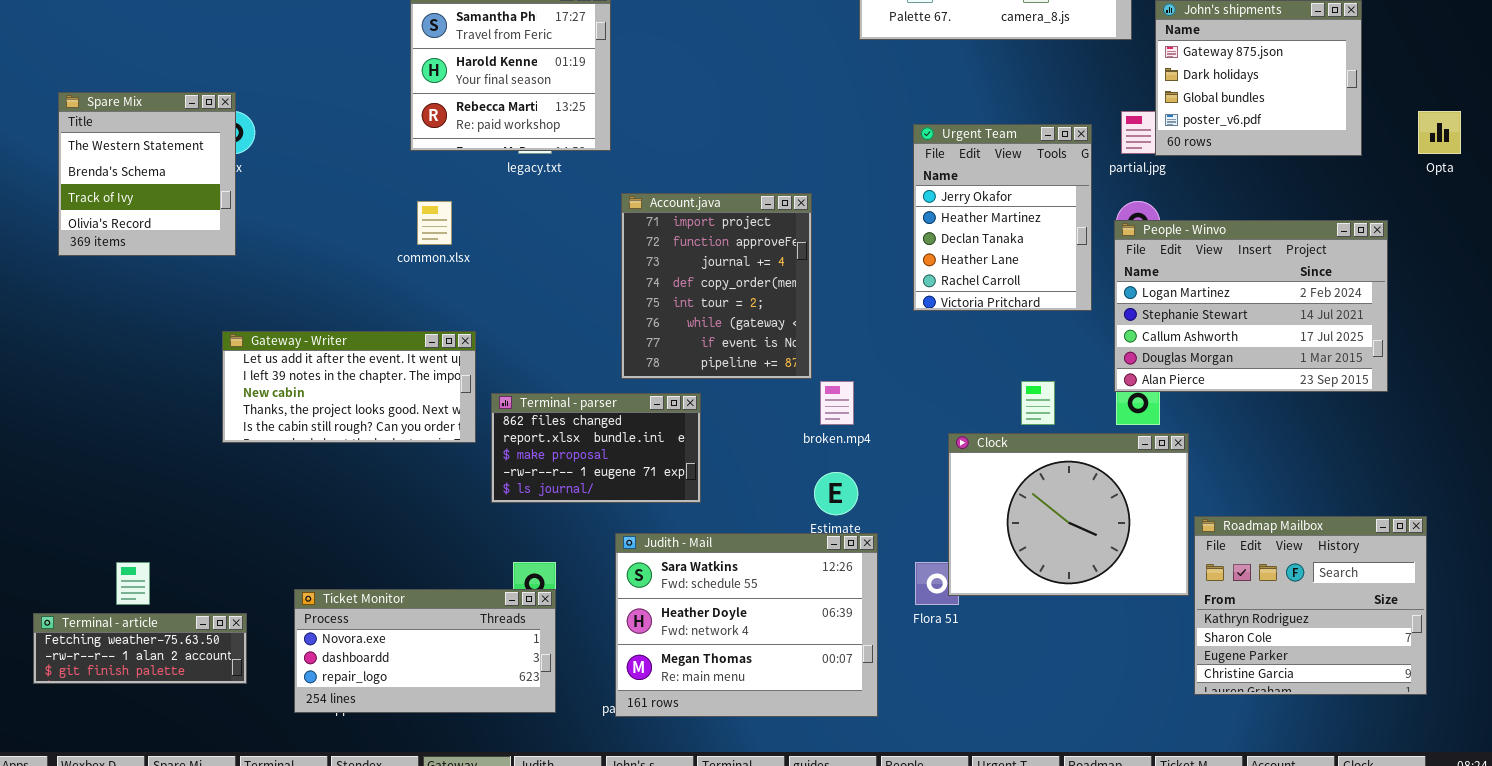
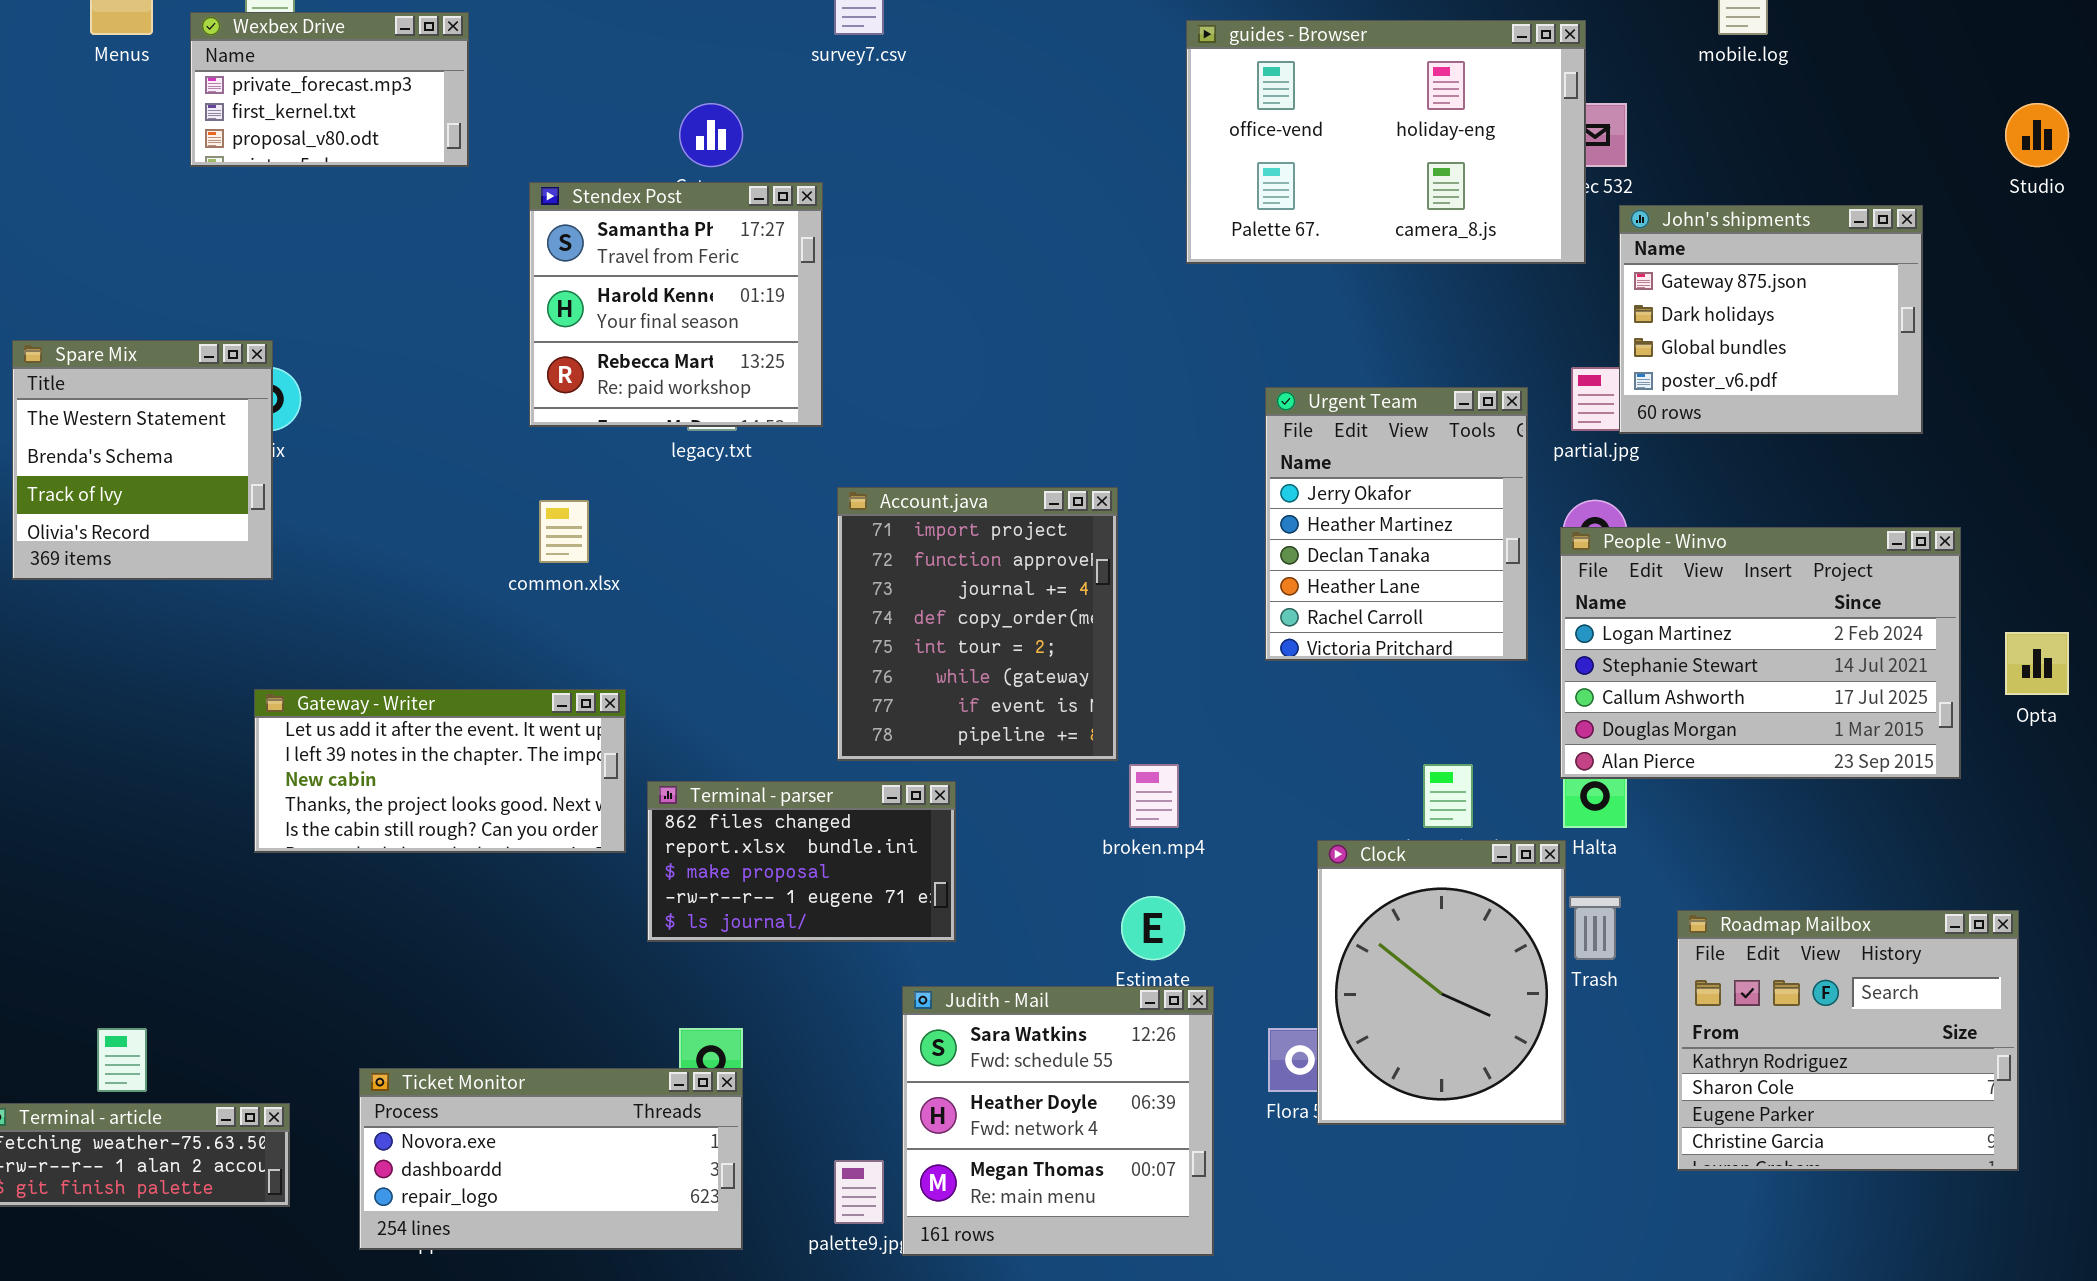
Opta: [1418,111,1461,154] -> [2005,632,2069,695], moved
Clock: [948,433,1189,596] -> [1317,840,1566,1125], resized
Roadmap Mailbox: [1194,516,1427,695] -> [1677,910,2019,1171], moved
Judith - Mail: [615,533,878,717] -> [902,986,1214,1256], resized

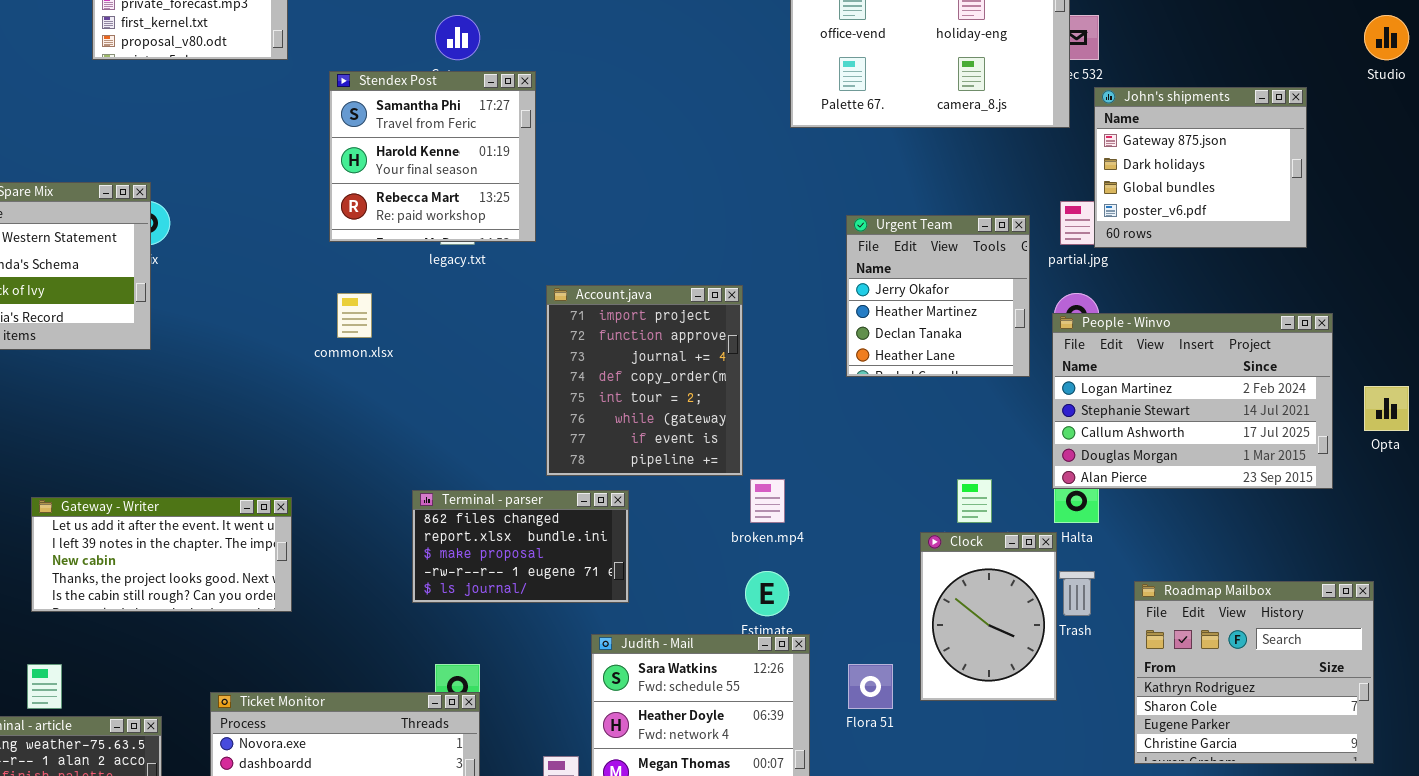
Urgent Team: [1265,387,1528,661] -> [846,215,1030,377], resized
Gateway - Writer: [254,689,626,853] -> [31,497,292,612], moved
Clock: [1317,840,1566,1125] -> [920,532,1057,701], resized

